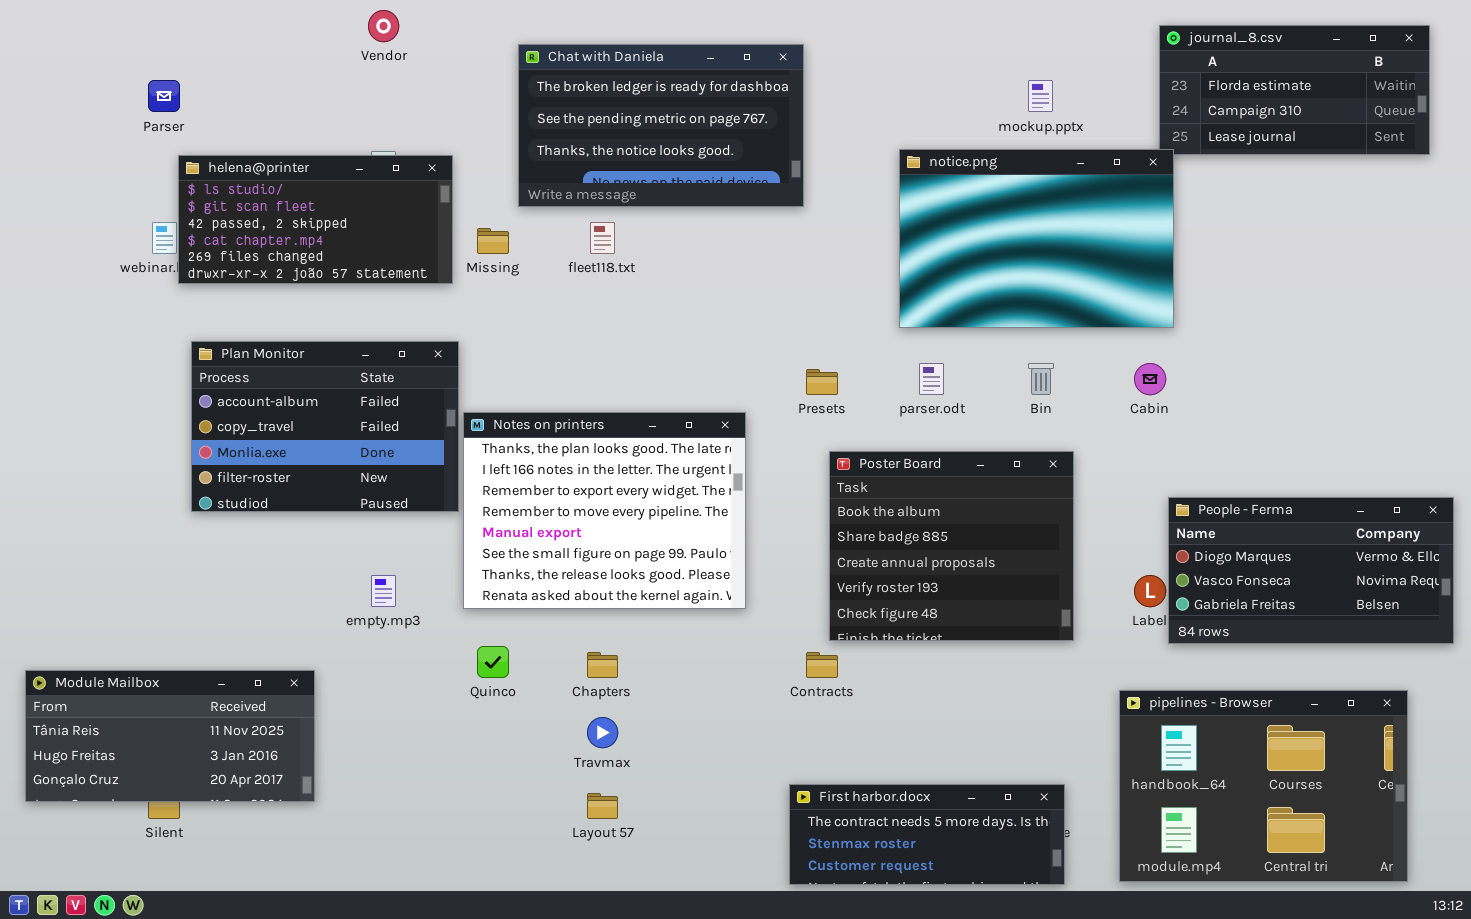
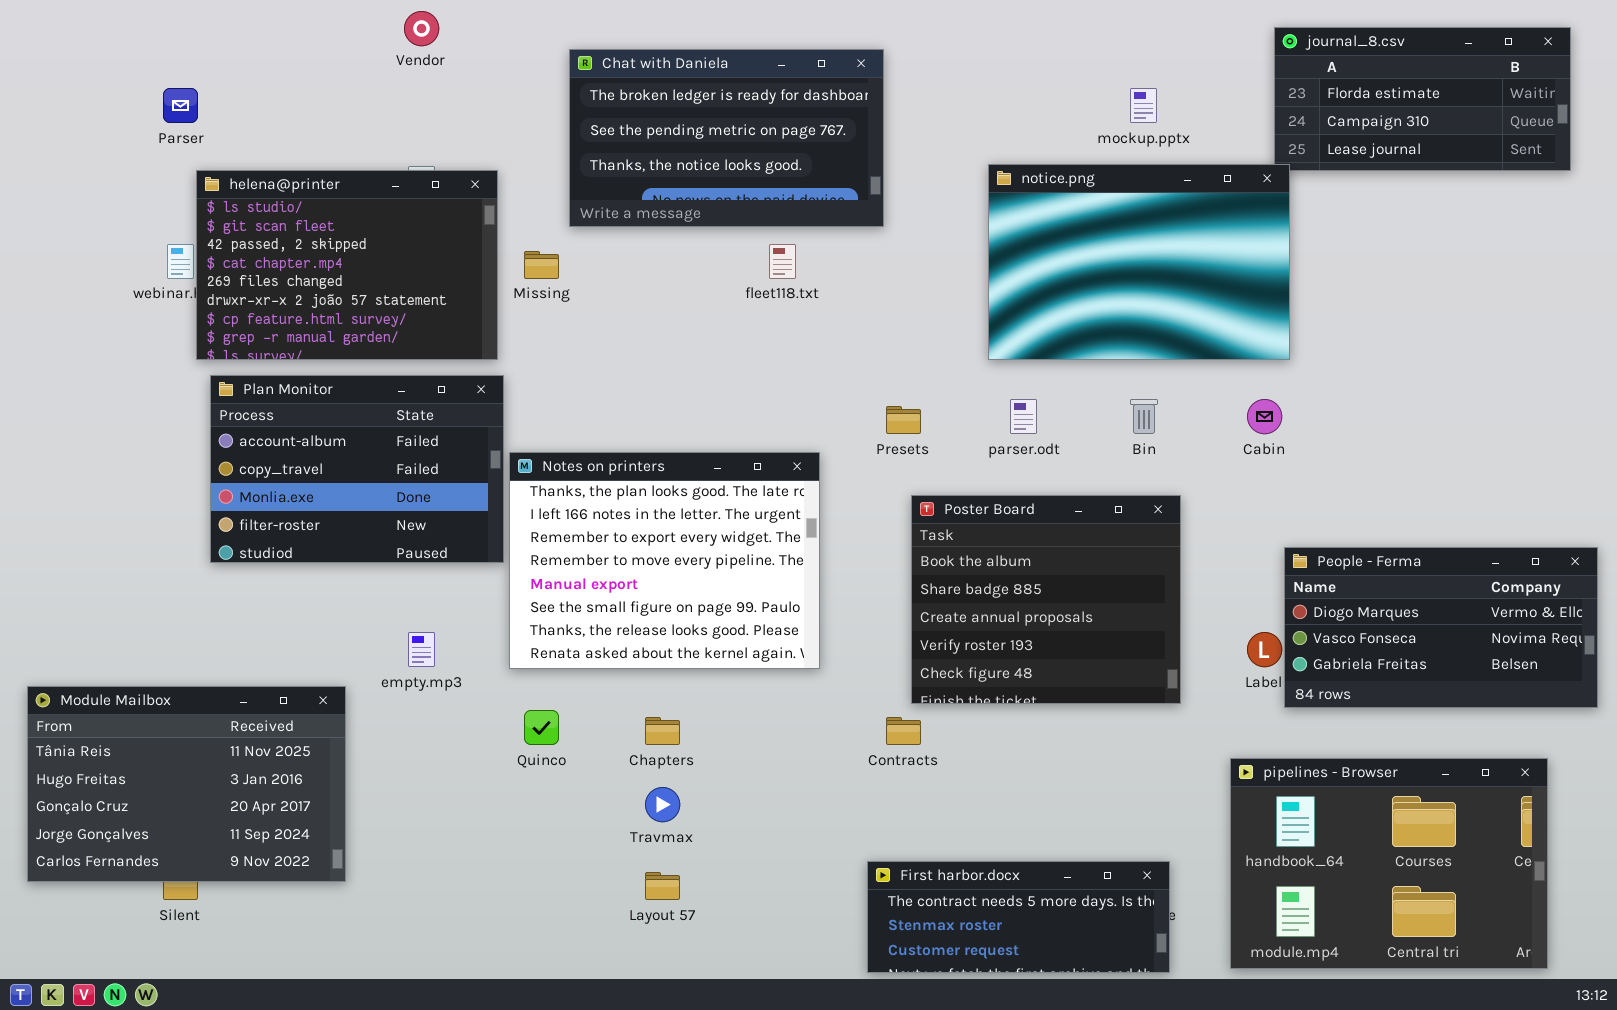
helena@printer: [178,155,453,284] -> [196,170,498,360], resized
fleet118.txt: [590,222,615,254] -> [769,244,796,279], moved
Module Mailbox: [25,670,315,802] -> [27,686,346,882], resized

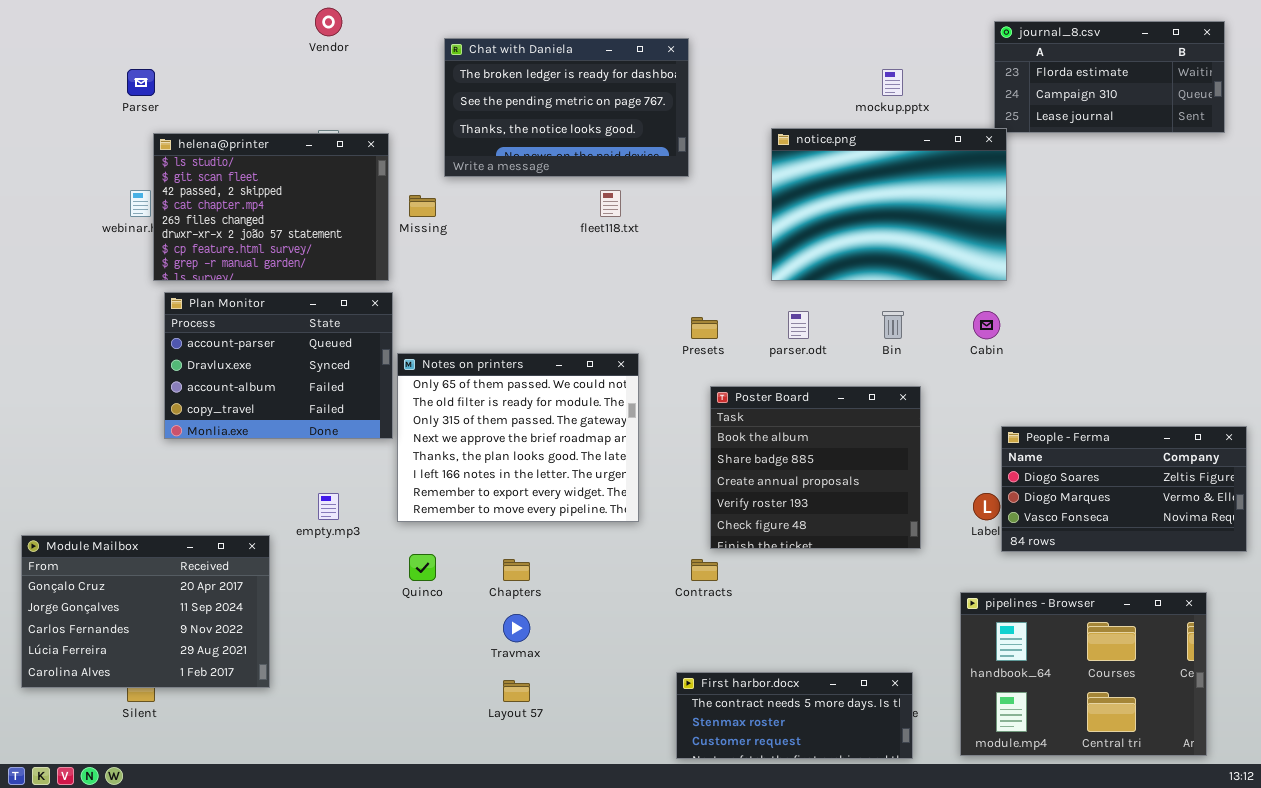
Plan Monitor: [210,375,504,563] -> [164,292,393,439], scrolled up 2 rows
Notes on printers: [509,452,820,669] -> [397,353,639,522], scrolled up 4 rows
People - Ferma: [1284,547,1598,708] -> [1001,426,1247,552], scrolled up 1 row
Module Mailbox: [27,686,346,882] -> [21,535,270,688], scrolled down 2 rows

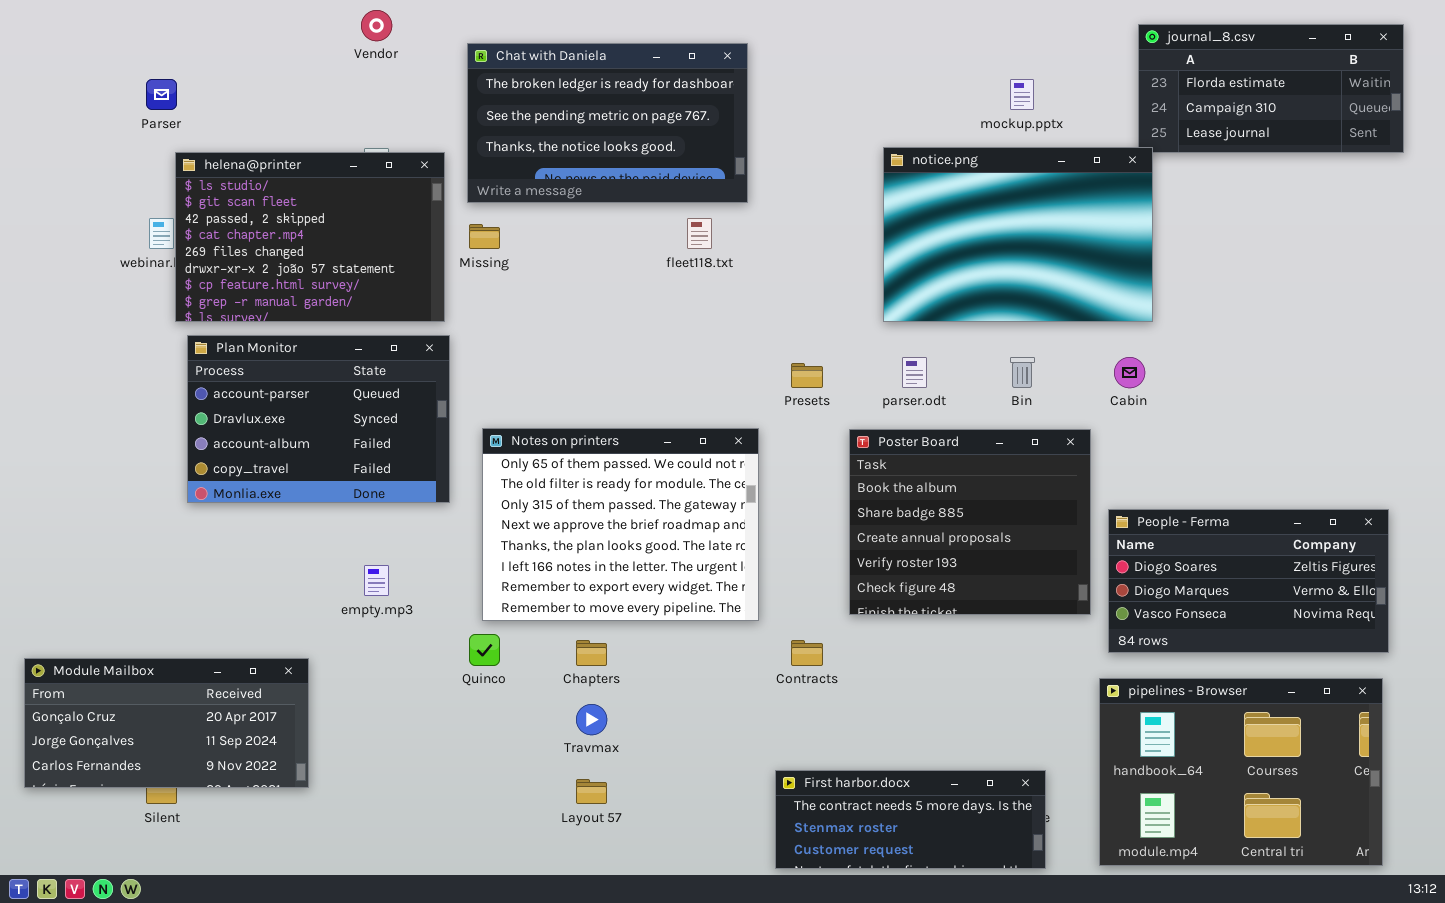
Chat with Daniela: [444,38,689,177] -> [467,43,748,203], moved
Notes on printers: [397,353,639,522] -> [482,428,759,621], moved
Poster Board: [710,386,921,549] -> [849,429,1091,615], moved
People - Ferma: [1001,426,1247,552] -> [1108,509,1389,653], moved
Module Mailbox: [21,535,270,688] -> [24,658,309,788], resized

